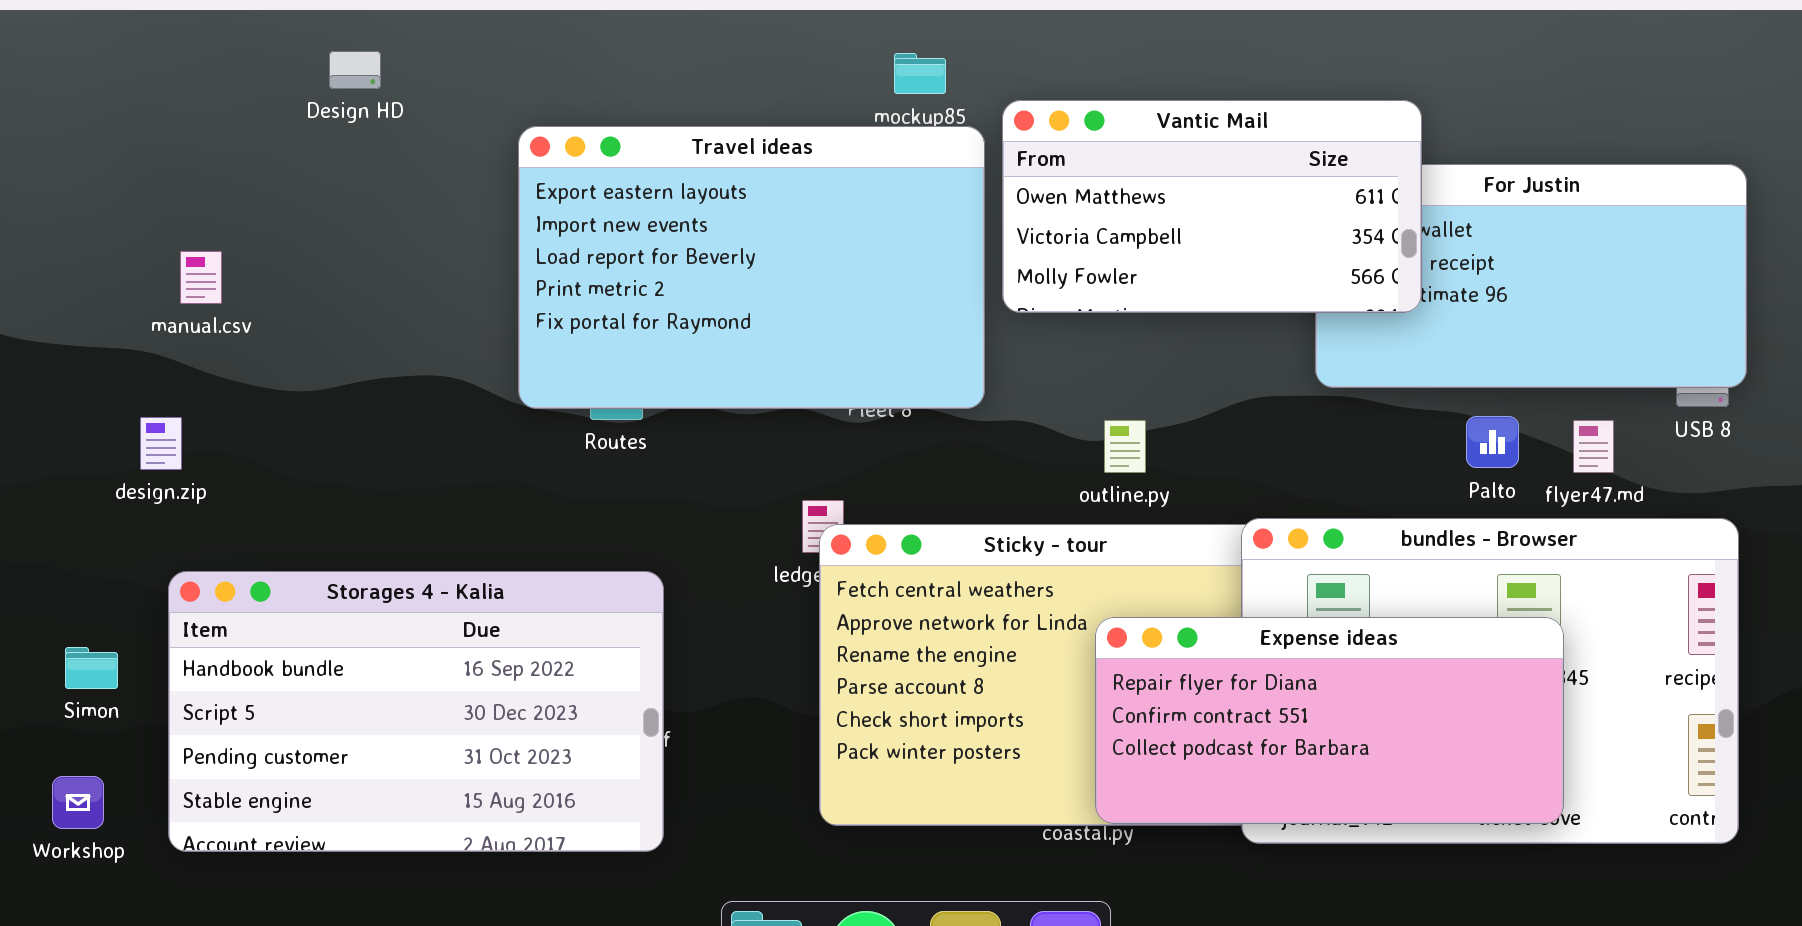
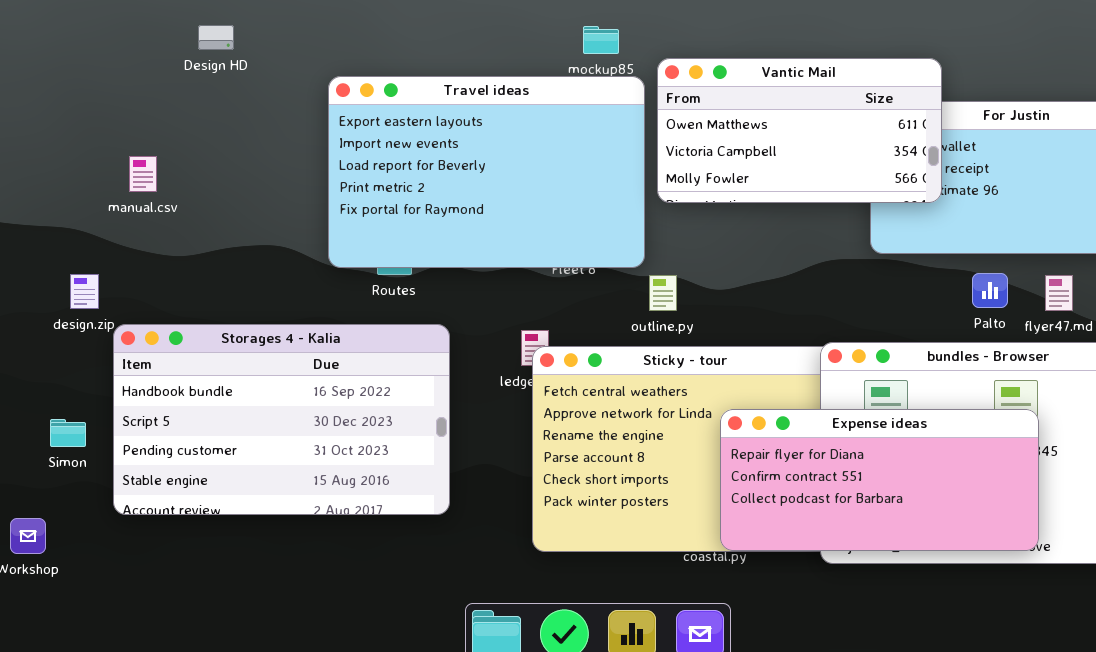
manual.csv: [180,251,222,304] -> [129,156,157,192], moved
outline.py: [1104,420,1146,473] -> [649,275,677,311], moved
Storages 4 - Kalia: [168,571,664,852] -> [113,324,450,515], moved
Simon: [65,647,118,689] -> [50,419,86,447], moved

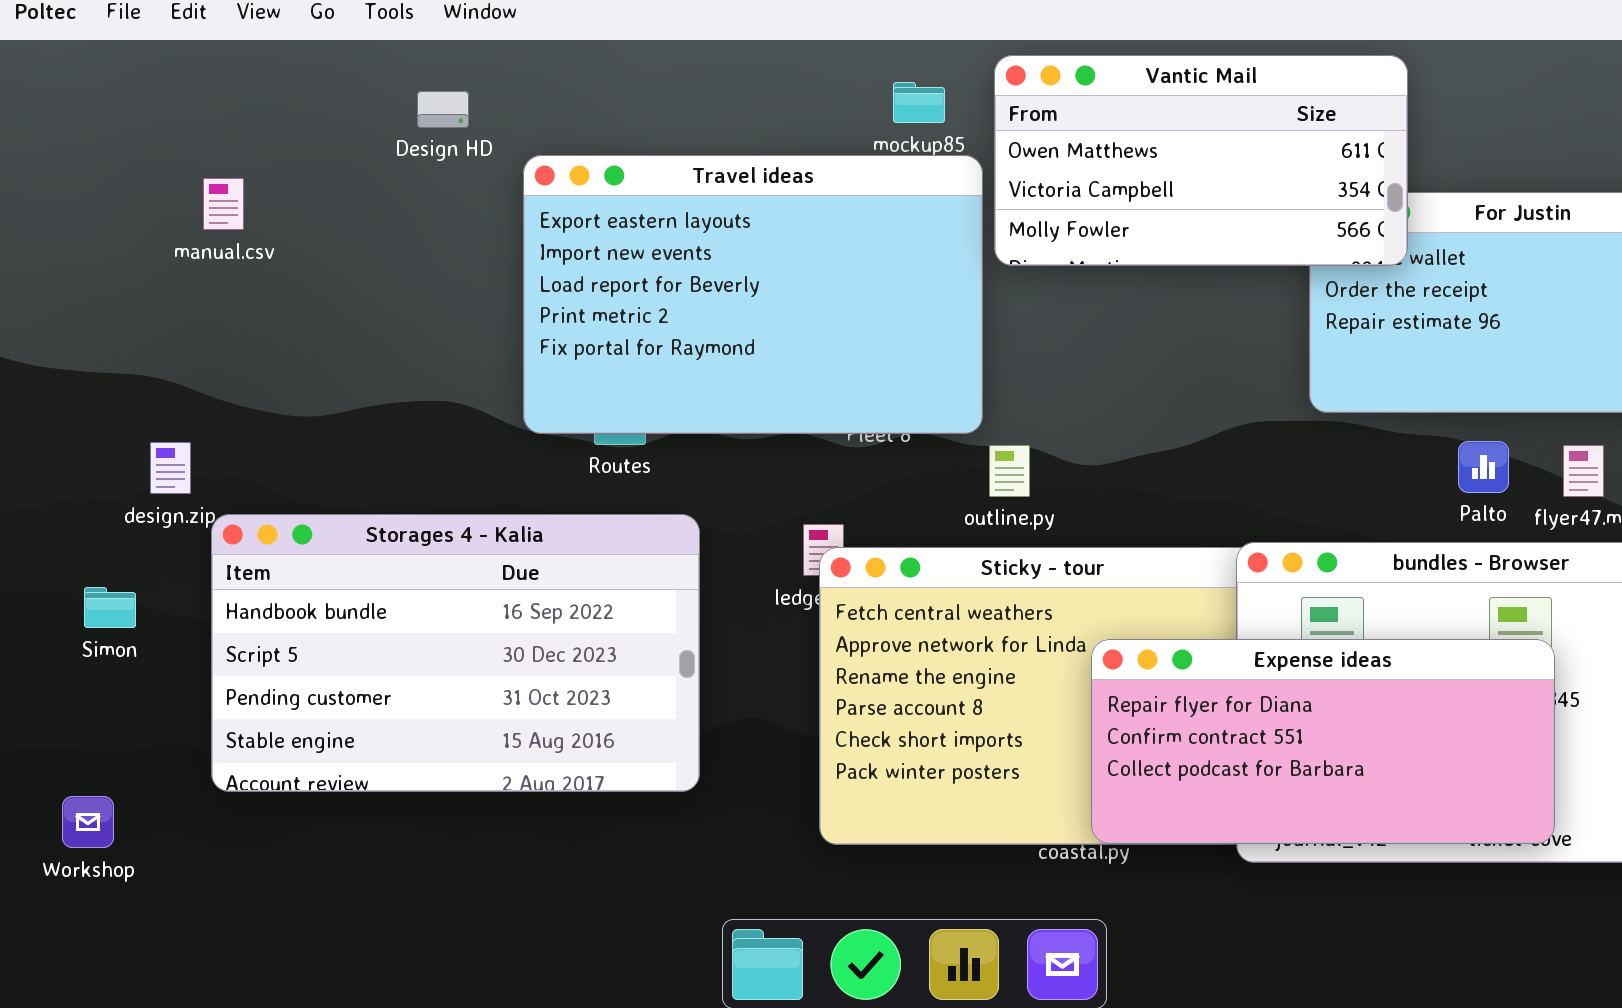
Design HD: [198,25,234,50] -> [417,91,469,128], moved
Vantic Mail: [657,58,942,203] -> [994,55,1408,266], moved
manual.csv: [129,156,157,192] -> [203,178,244,230], moved
Simon: [50,419,86,447] -> [84,587,136,628], moved

